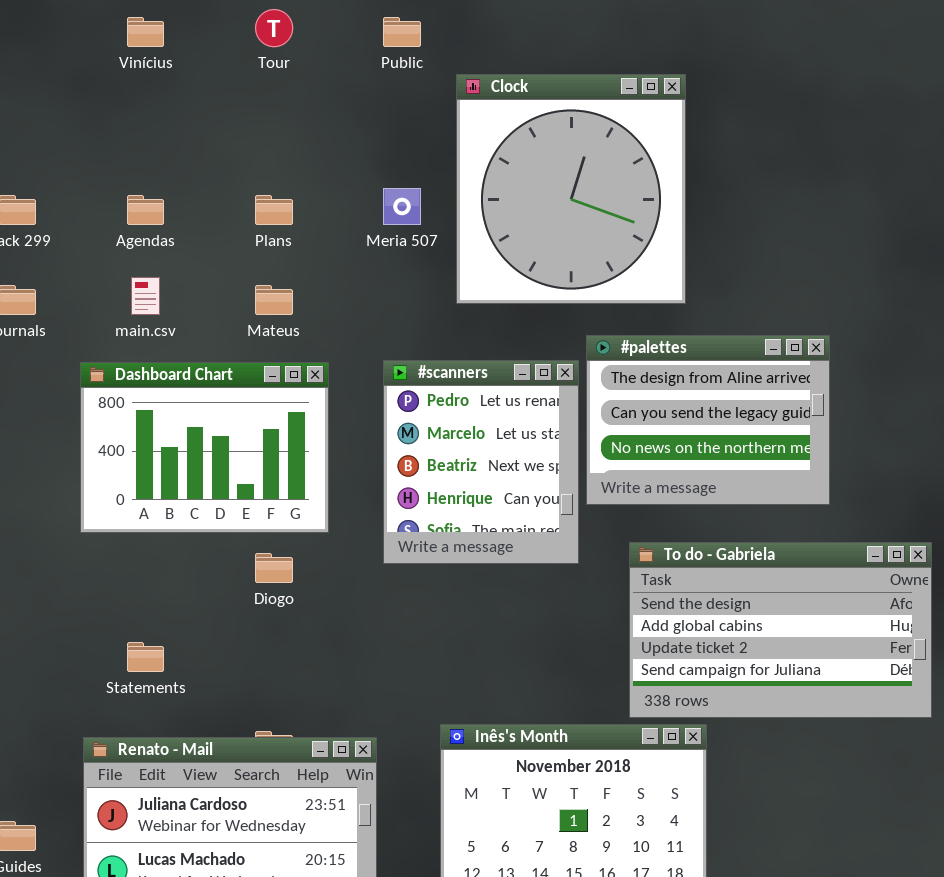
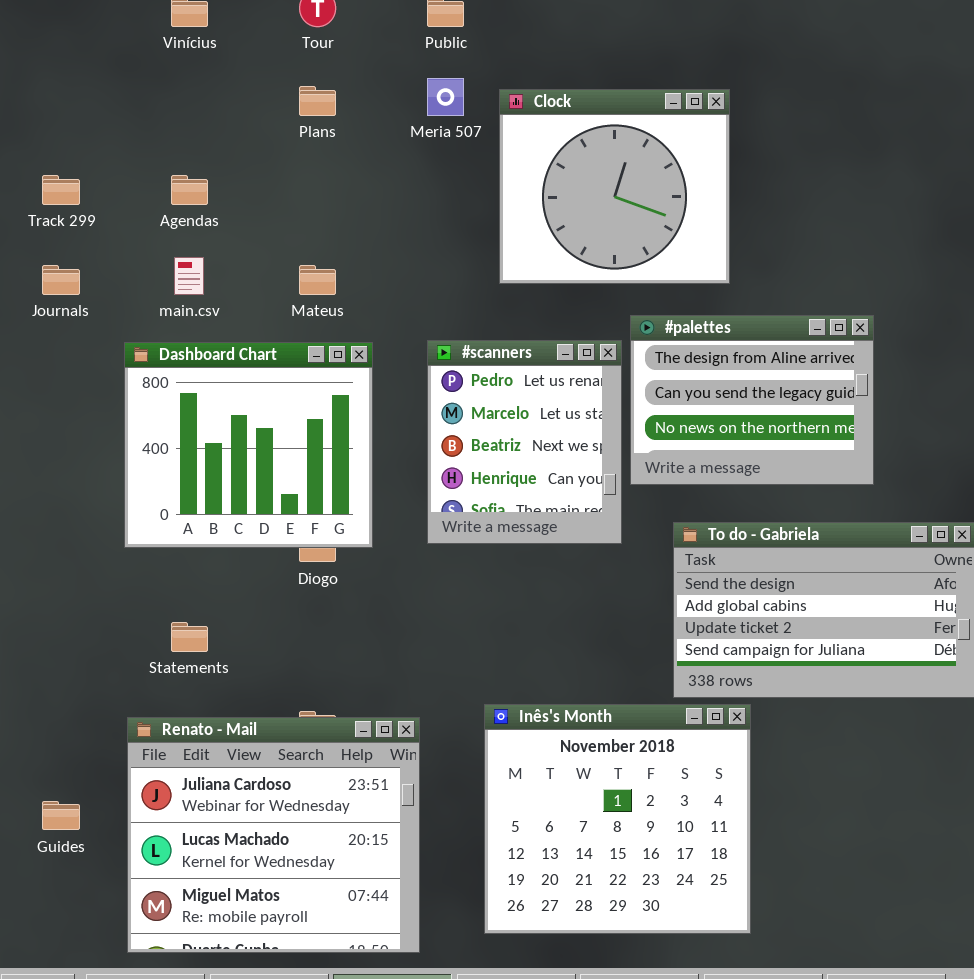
Clock: [456,74,686,304] -> [499,89,730,284], resized
Meria 507: [383,188,421,225] -> [427,78,464,116], moved
Plans: [255,195,293,225] -> [299,86,336,116], moved
Dashboard Chart: [80,362,329,533] -> [124,342,373,548], resized

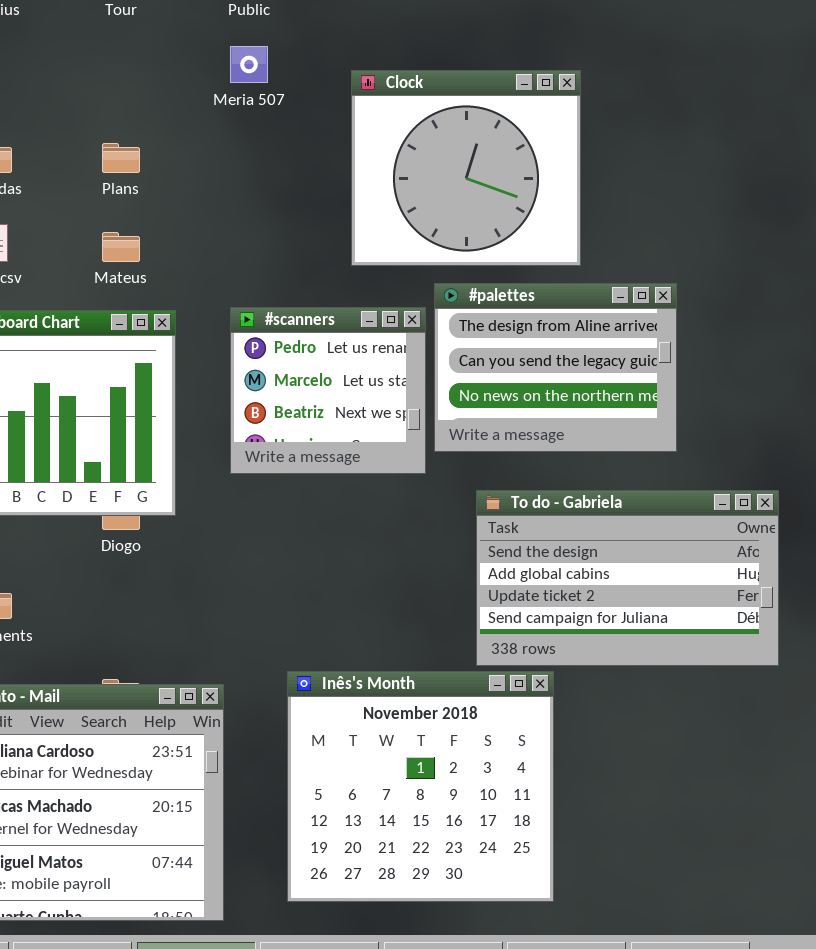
Plans: [299,86,336,116] -> [102,143,140,173], moved
Clock: [499,89,730,284] -> [351,70,581,266], moved
#scanners: [427,340,622,544] -> [230,307,426,474], resized

